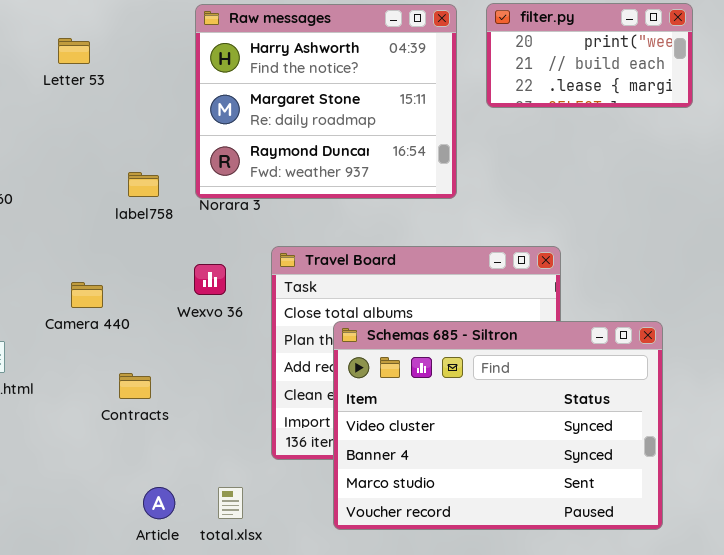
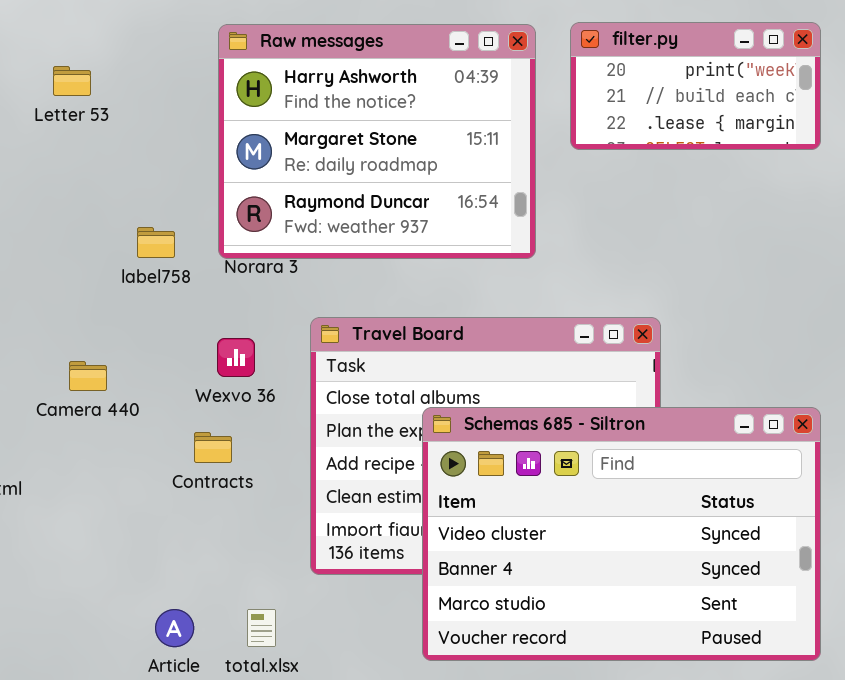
Schemas 685 - Siltron: [333,321,663,530] -> [422,407,821,661], moved
Contracts: [119,373,151,399] -> [194,432,232,463], moved

